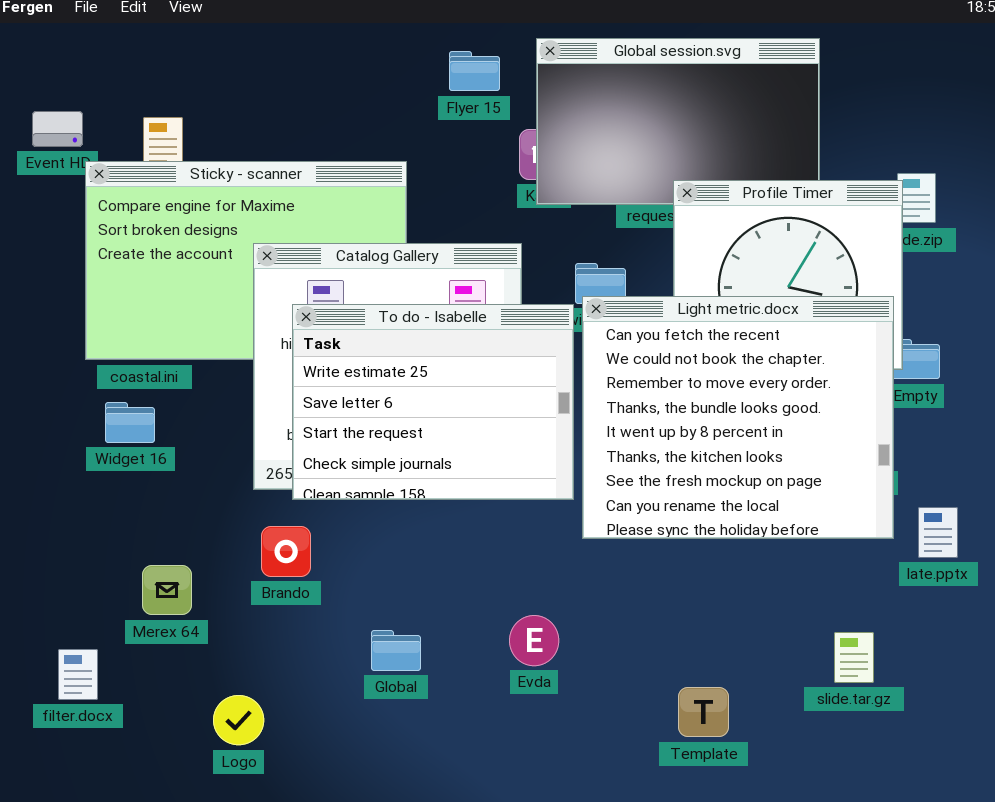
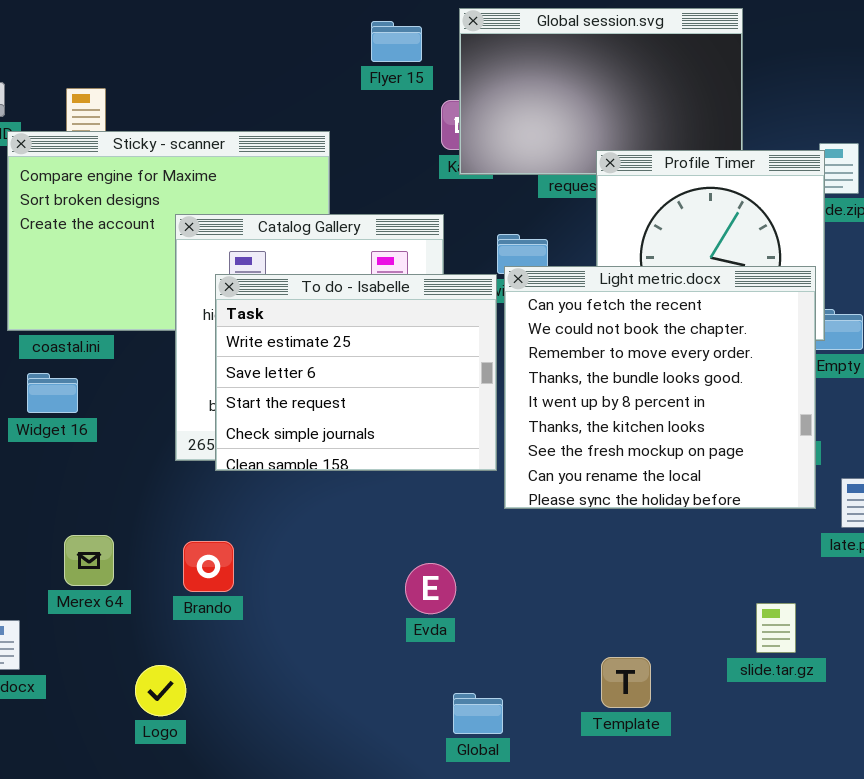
Brando: [261,526,311,577] -> [183,541,234,592], moved
Evda: [509,615,559,666] -> [405,563,456,614], moved
Global: [371,630,421,671] -> [453,693,503,734], moved

